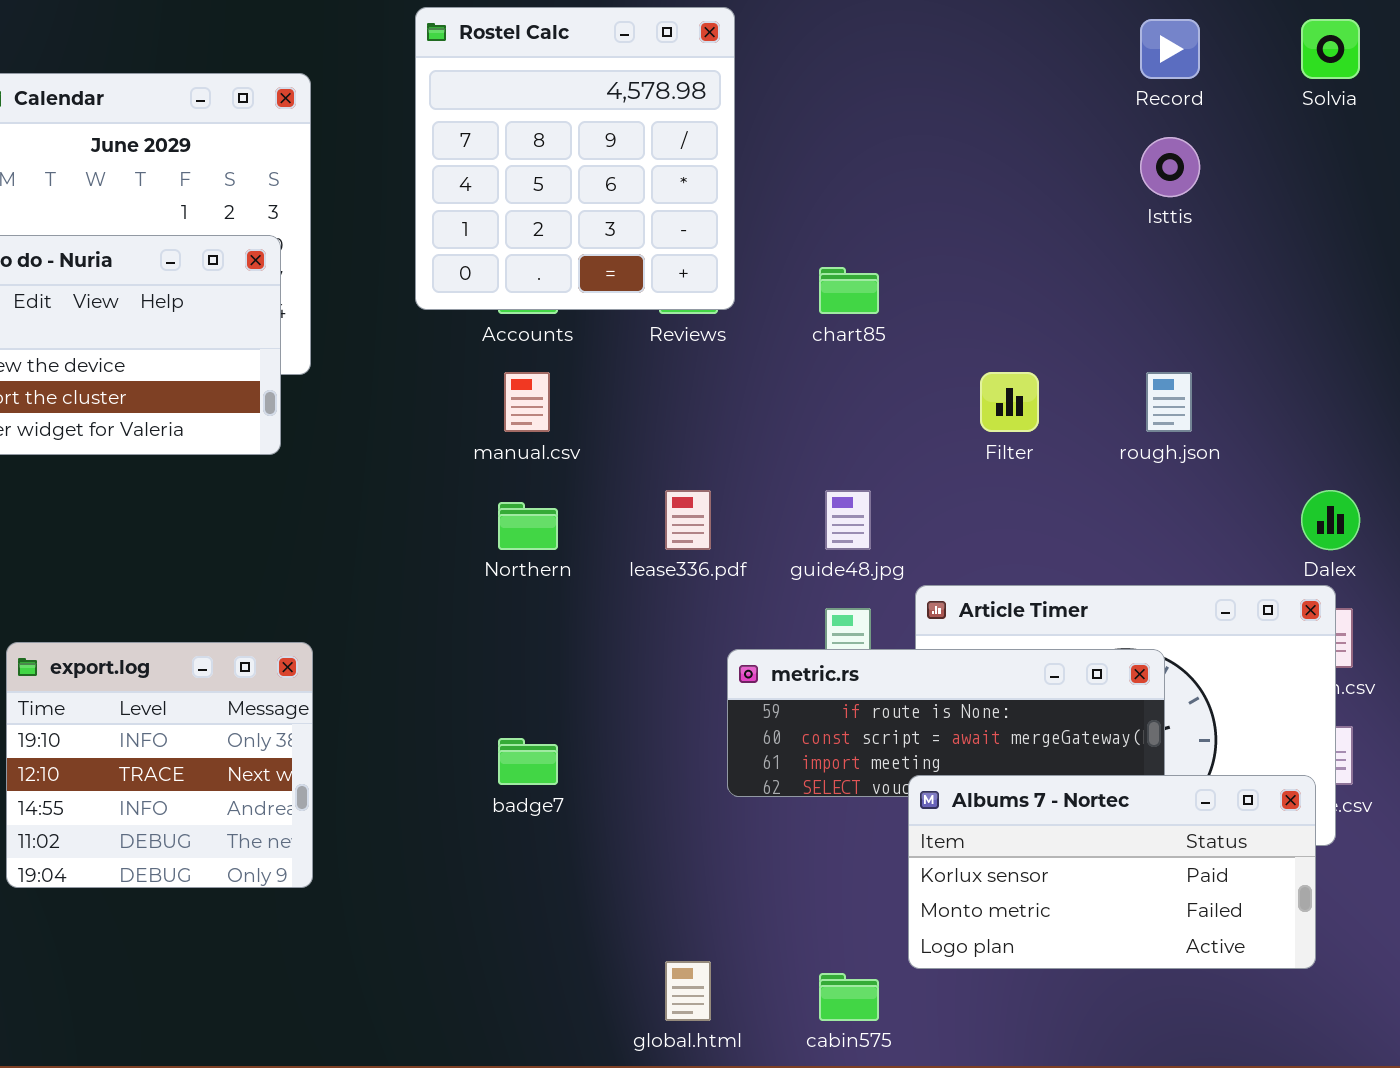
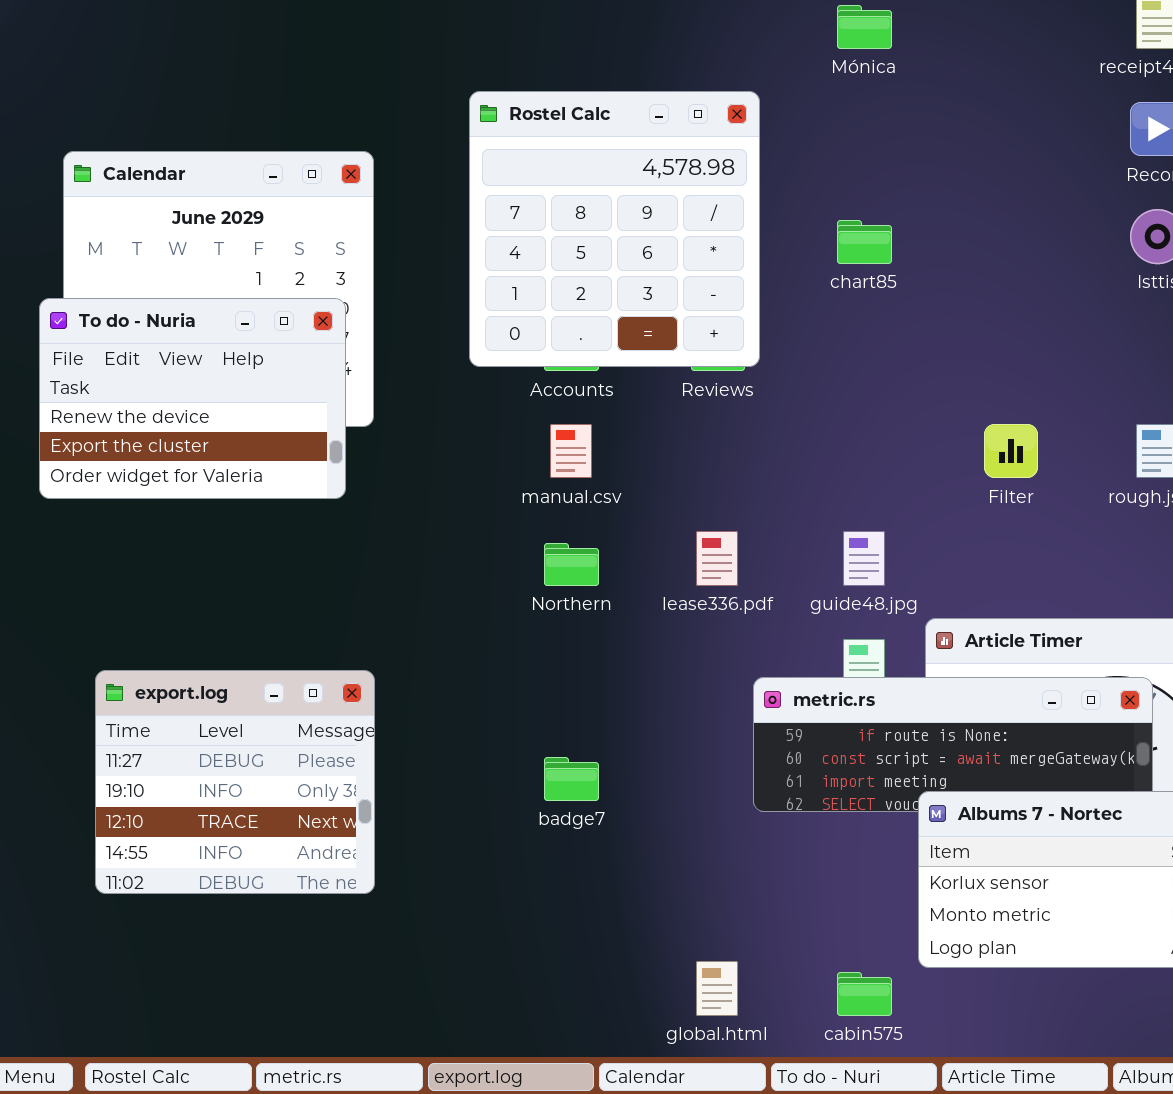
chart85: [819,267,879,314] -> [837,220,892,264], moved
export.log: [6,642,313,888] -> [95,670,375,894], scrolled up 1 row

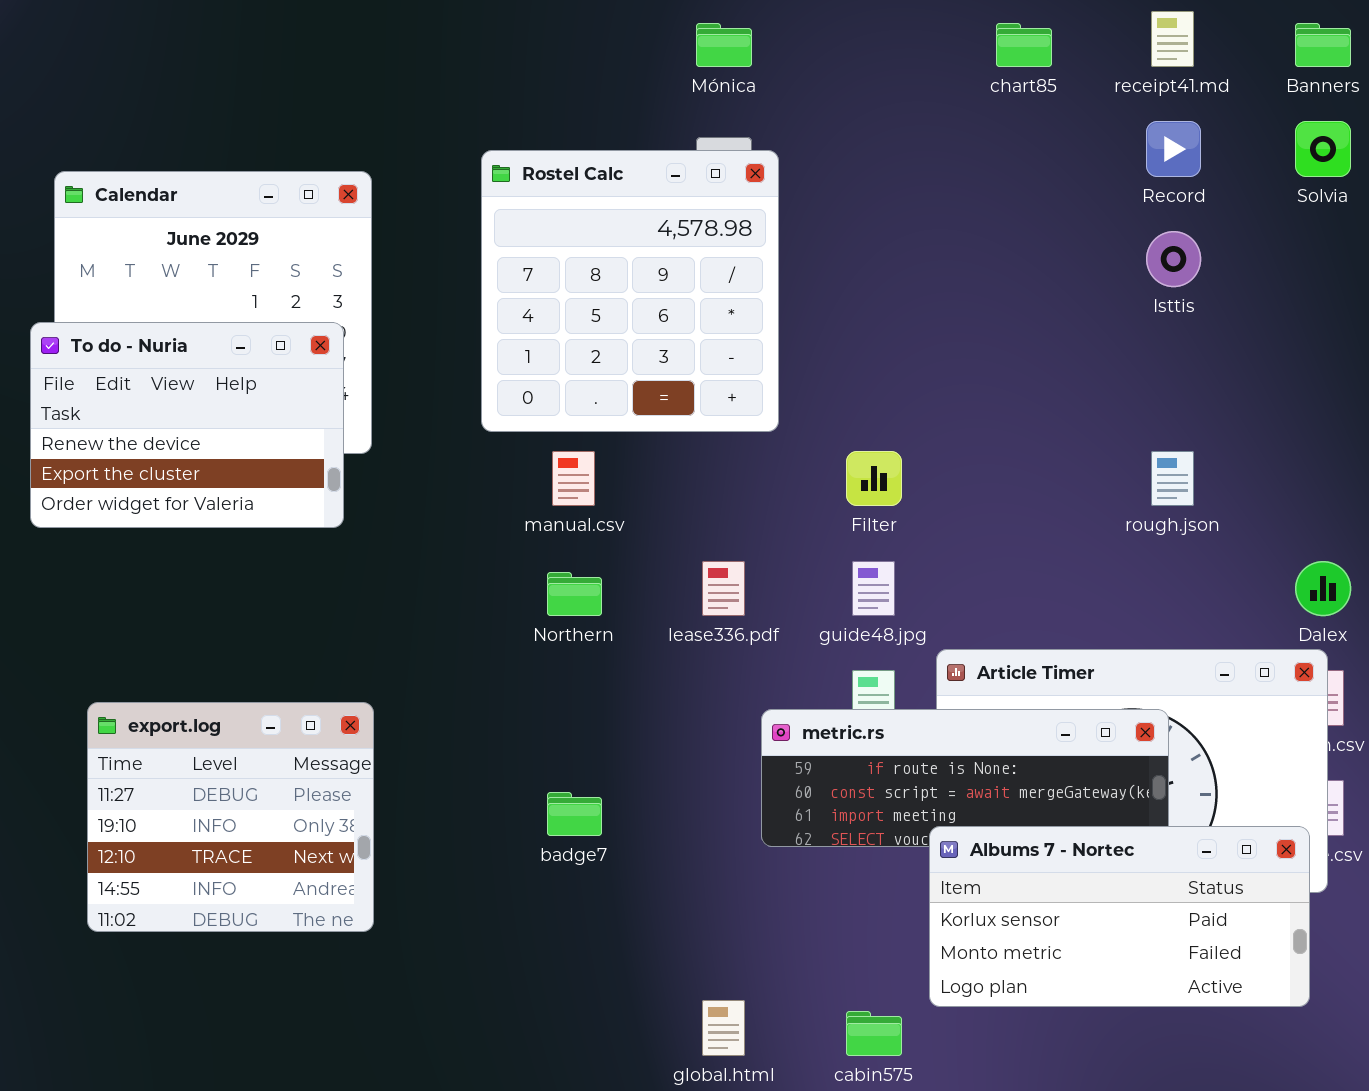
Mónica: [837,5,892,49] -> [696,23,752,67], moved
Rostel Calc: [469,91,760,367] -> [481,150,779,432], moved
chart85: [837,220,892,264] -> [996,23,1052,67], moved
Filter: [984,424,1038,478] -> [846,451,902,506], moved

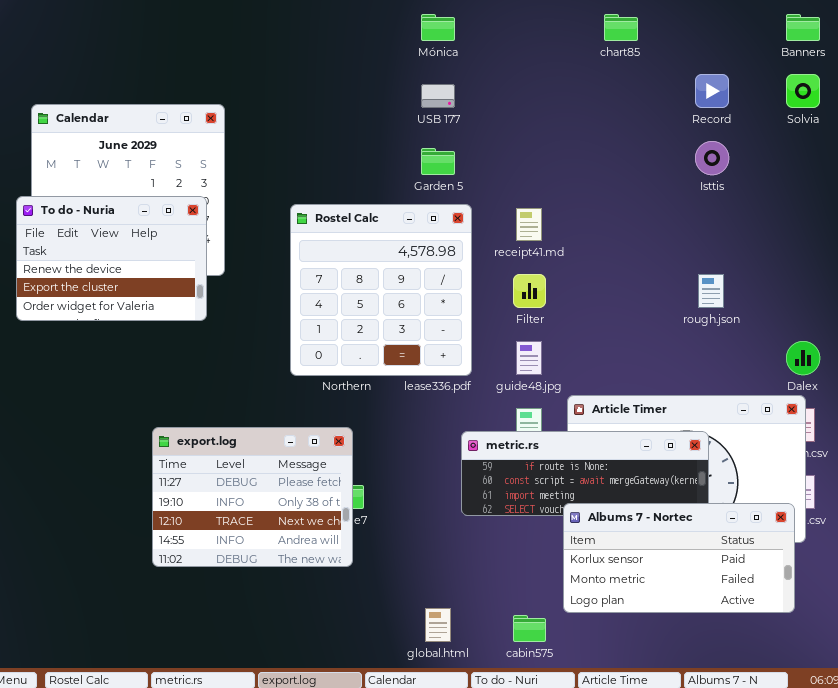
receipt41.md: [1151,11,1194,67] -> [516,208,542,241], moved
Rostel Calc: [481,150,779,432] -> [290,204,472,376], moved
export.log: [87,702,374,932] -> [152,427,353,567], moved, resized

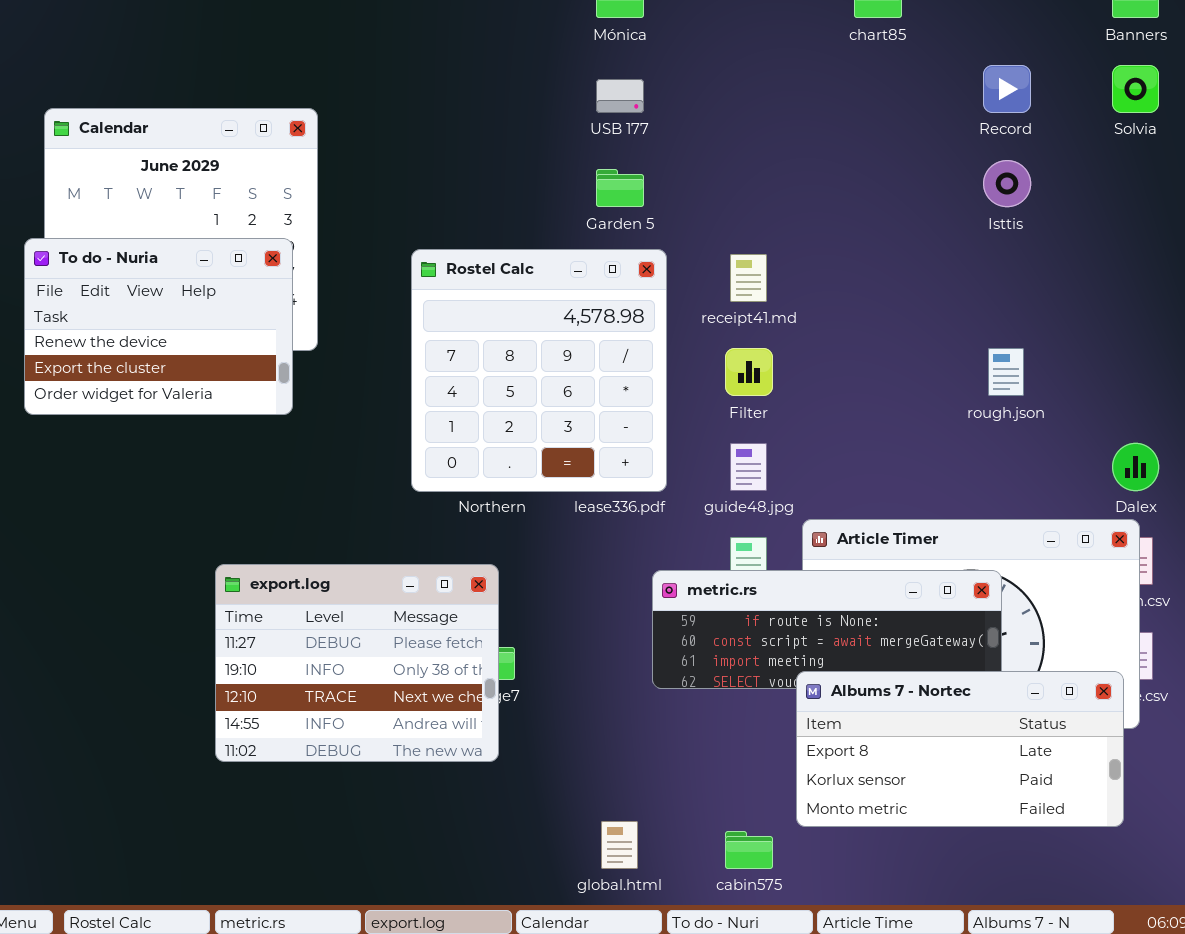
Albums 7 - Nortec: [563,503,795,613] -> [796,671,1124,827], scrolled up 1 row

